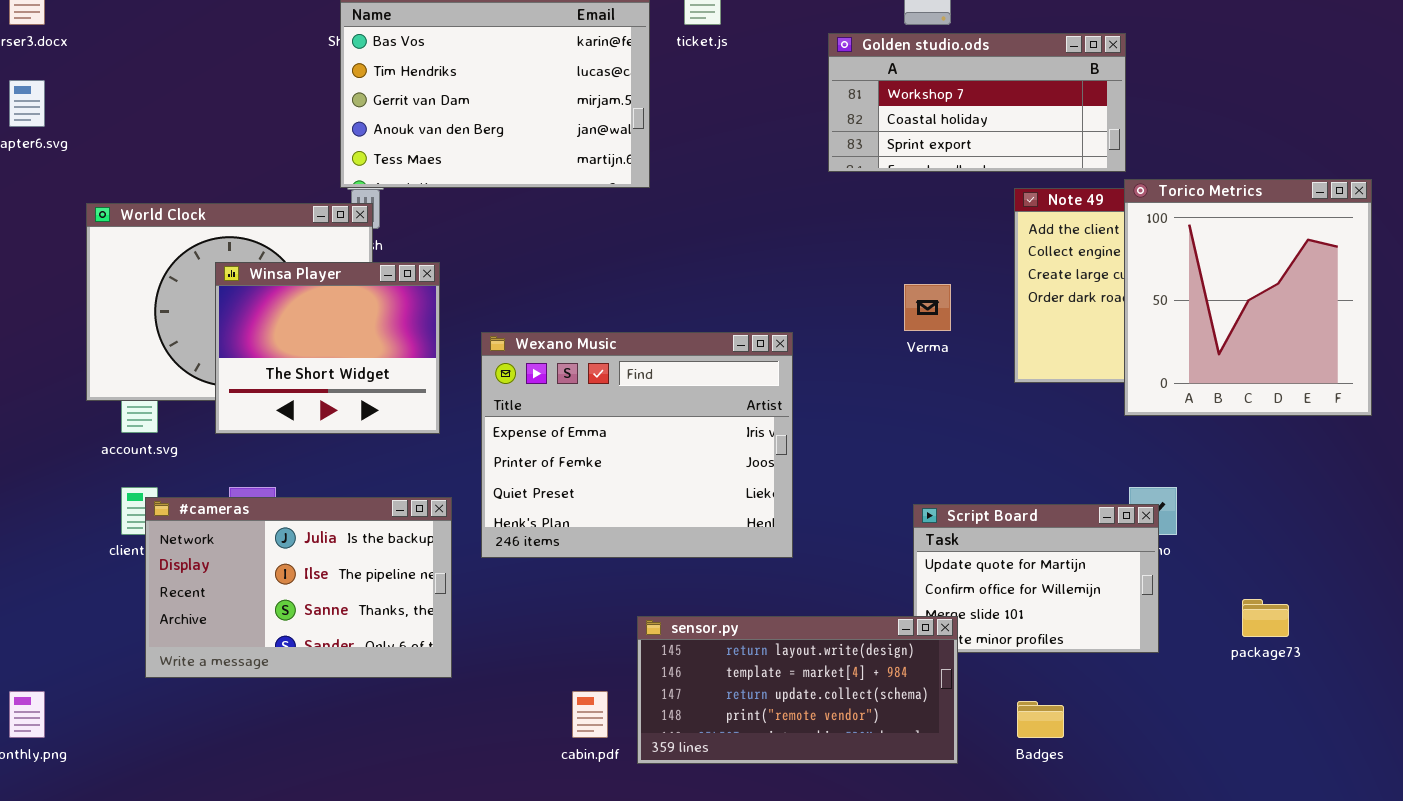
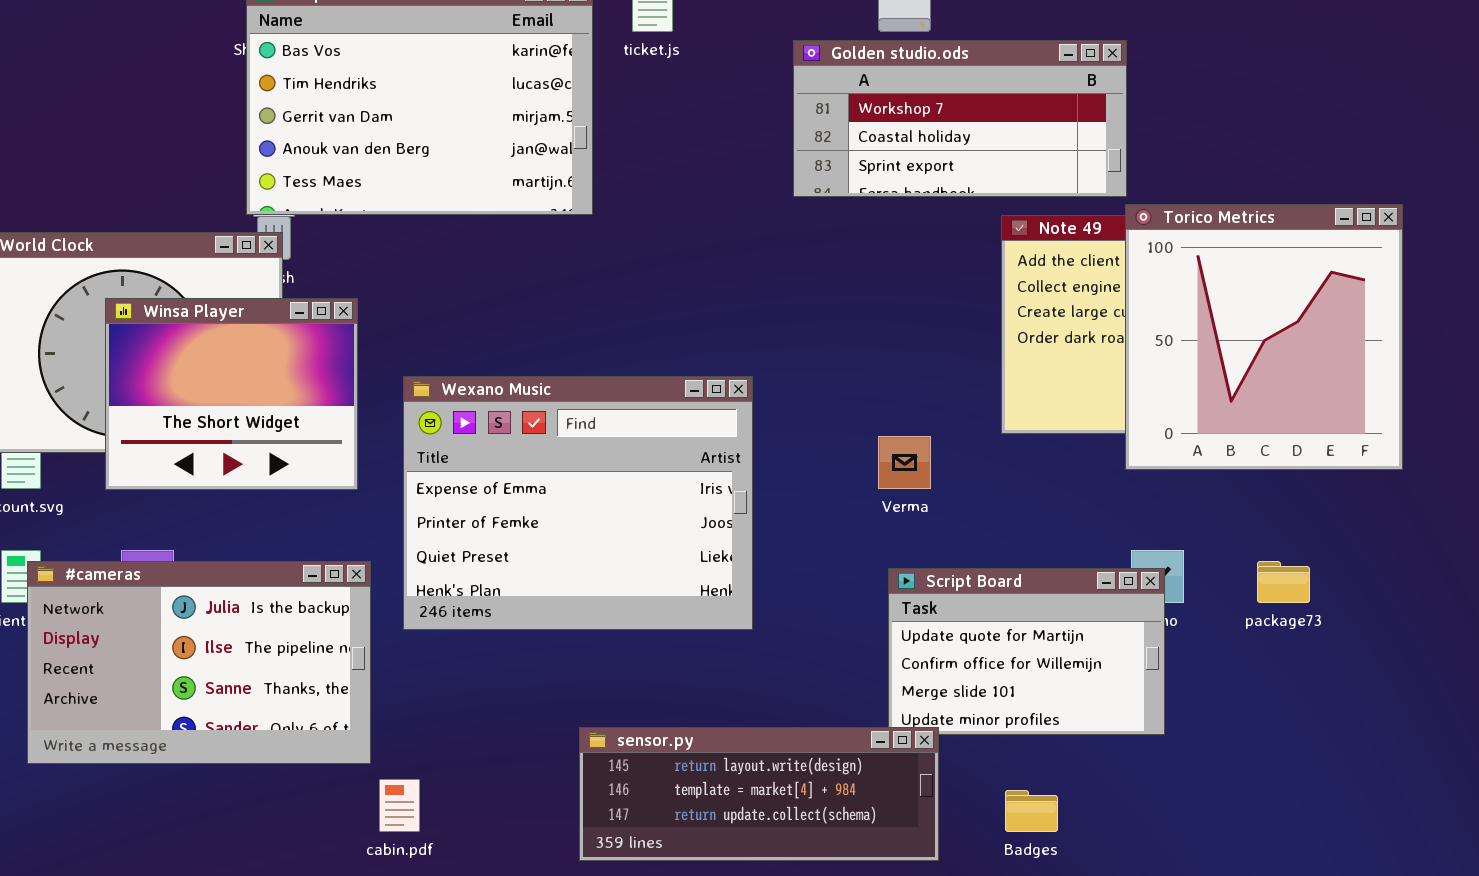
Verma: [904,284,951,331] -> [878,436,931,489], moved
package73: [1242,599,1289,637] -> [1257,561,1310,603], moved
sensor.py: [637,616,958,764] -> [579,727,939,861], resized
cabin.pdf: [572,691,608,738] -> [379,779,420,832], moved

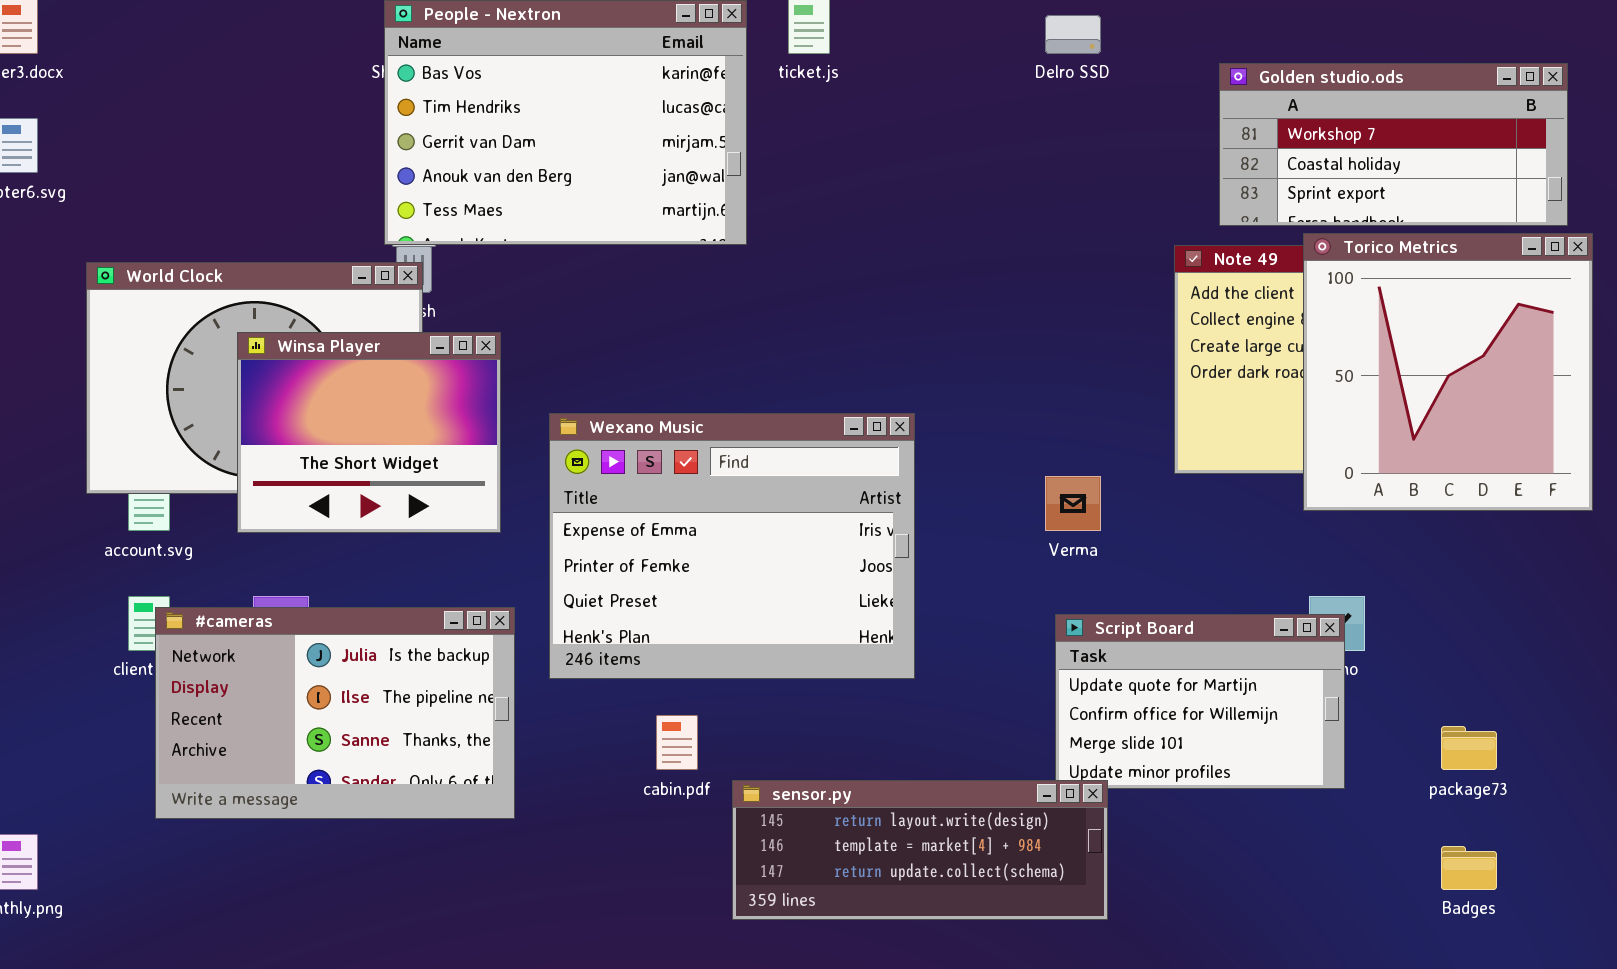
Golden studio.ods: [793,40,1127,197] -> [1219,63,1568,226], moved
package73: [1257,561,1310,603] -> [1441,726,1497,770], moved
cabin.pdf: [379,779,420,832] -> [656,715,698,770], moved
Badges: [1005,790,1058,832] -> [1441,846,1497,890], moved

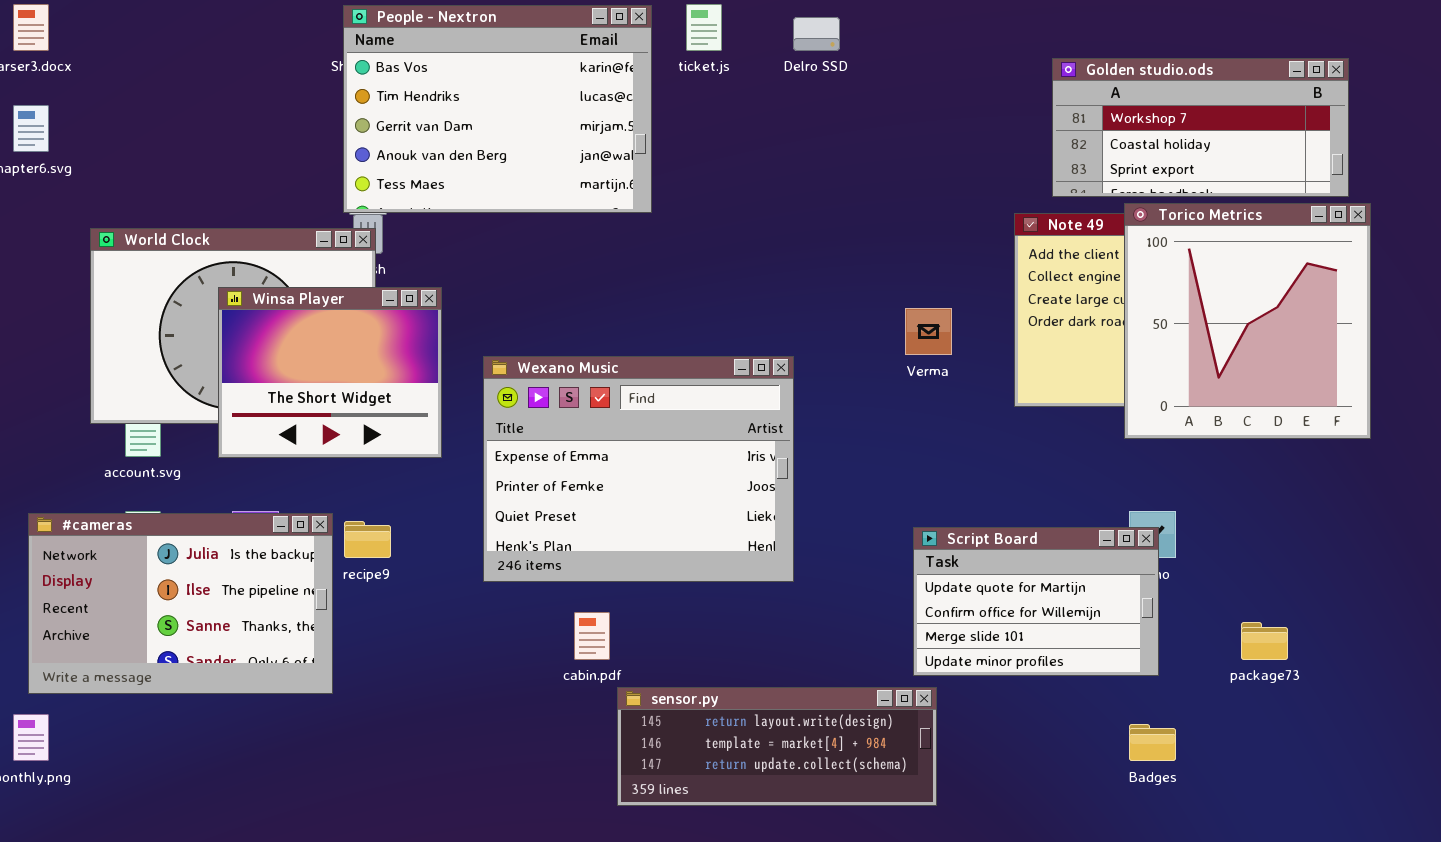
Delro SSD: [1045,15,1101,54] -> [793,17,840,51], moved
Verma: [1045,476,1101,531] -> [905,308,952,355], moved
#cameras: [155,607,515,819] -> [28,513,333,694], moved
sensor.py: [732,780,1108,920] -> [617,687,937,806], moved
Badges: [1441,846,1497,890] -> [1129,724,1176,761], moved

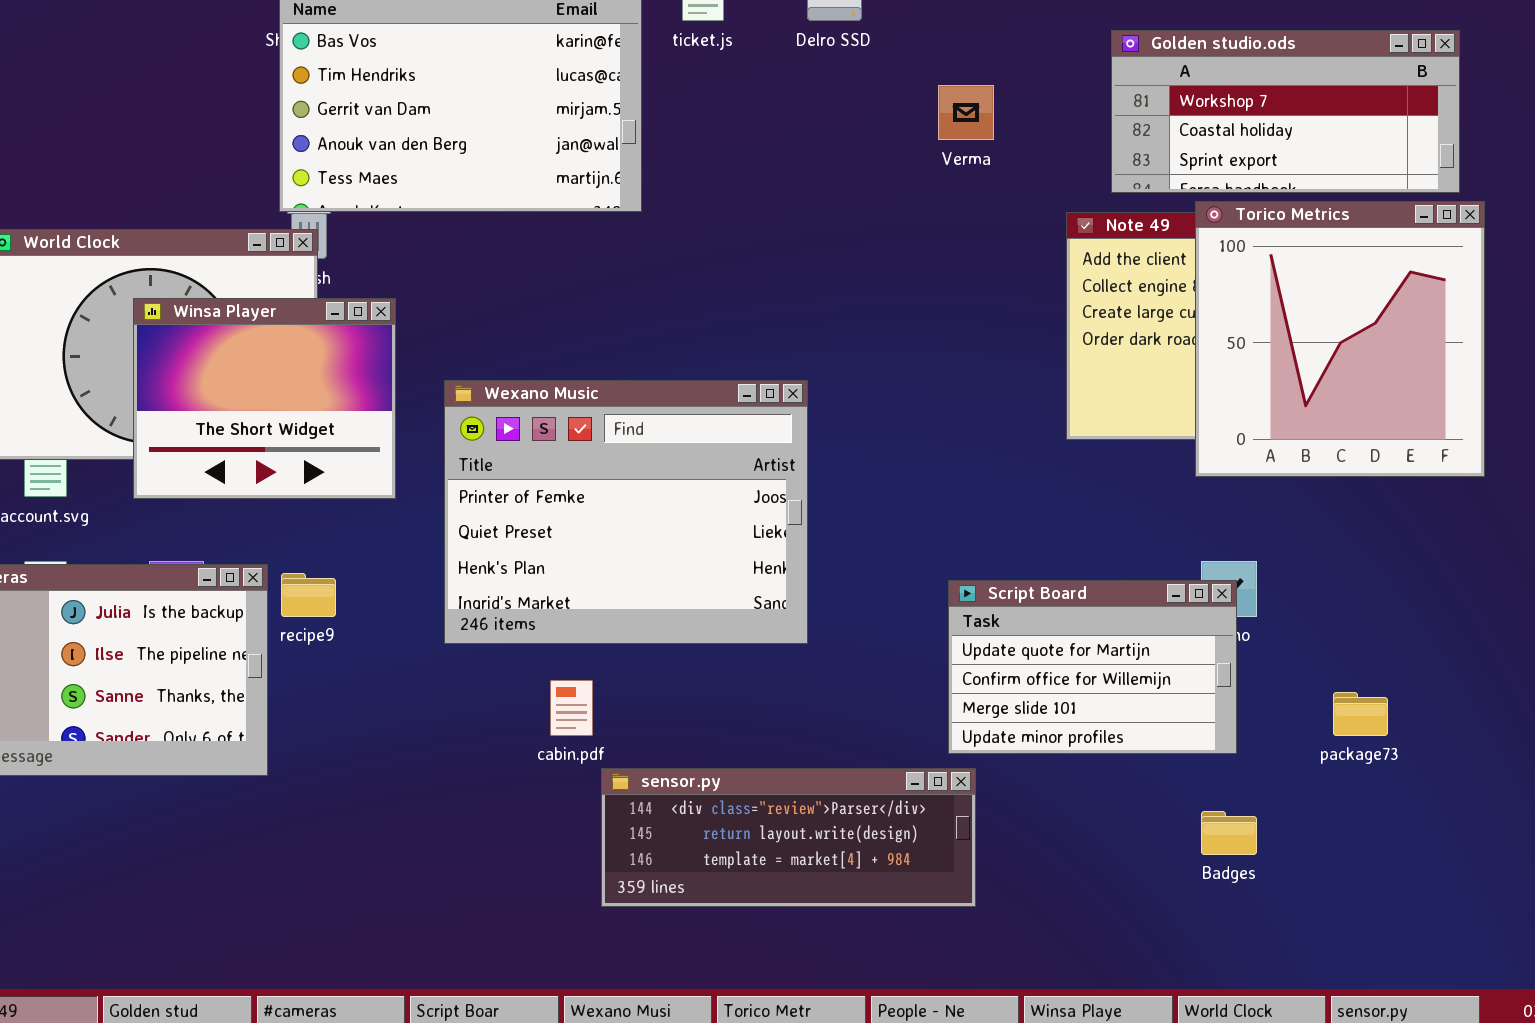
Verma: [905,308,952,355] -> [938,85,994,140], moved
Wexano Music: [483,356,794,582] -> [444,380,808,644], scrolled down 1 row
sensor.py: [617,687,937,806] -> [601,768,976,907], scrolled up 1 row

